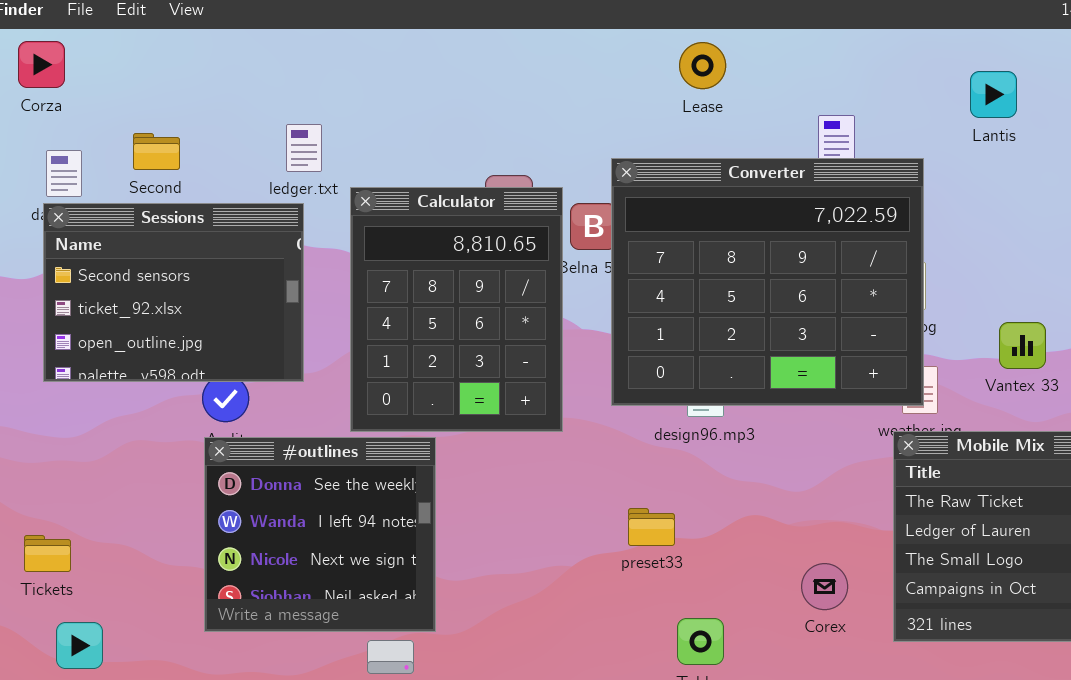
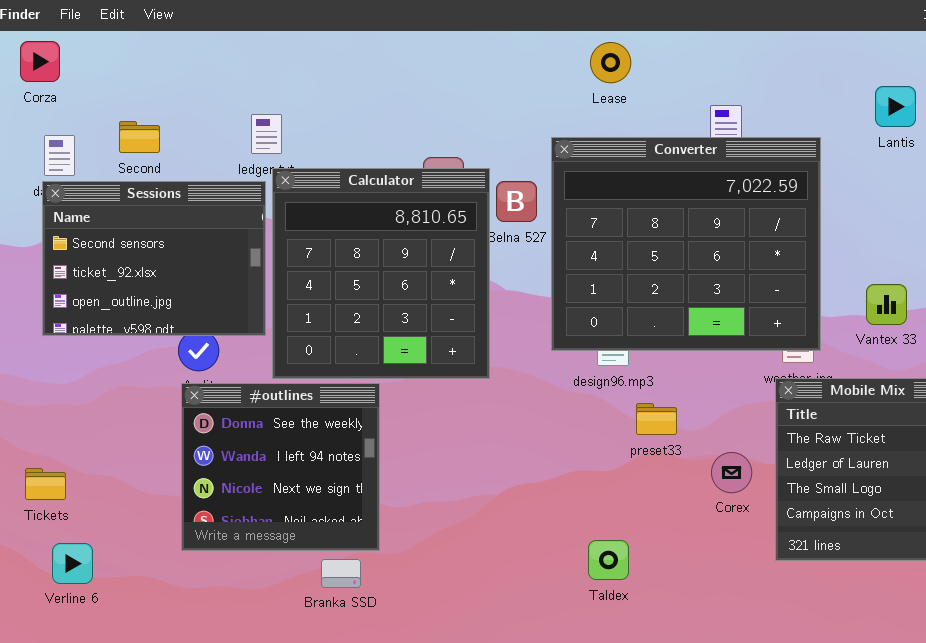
Lantis: [970,71,1017,118] -> [875,86,916,127], moved
Converter: [611,158,924,406] -> [551,137,821,351], moved
Calculator: [350,187,563,432] -> [272,168,490,379], resized
preset33: [628,508,675,546] -> [636,403,677,435], moved
Corex: [801,563,848,610] -> [711,452,752,493], moved

